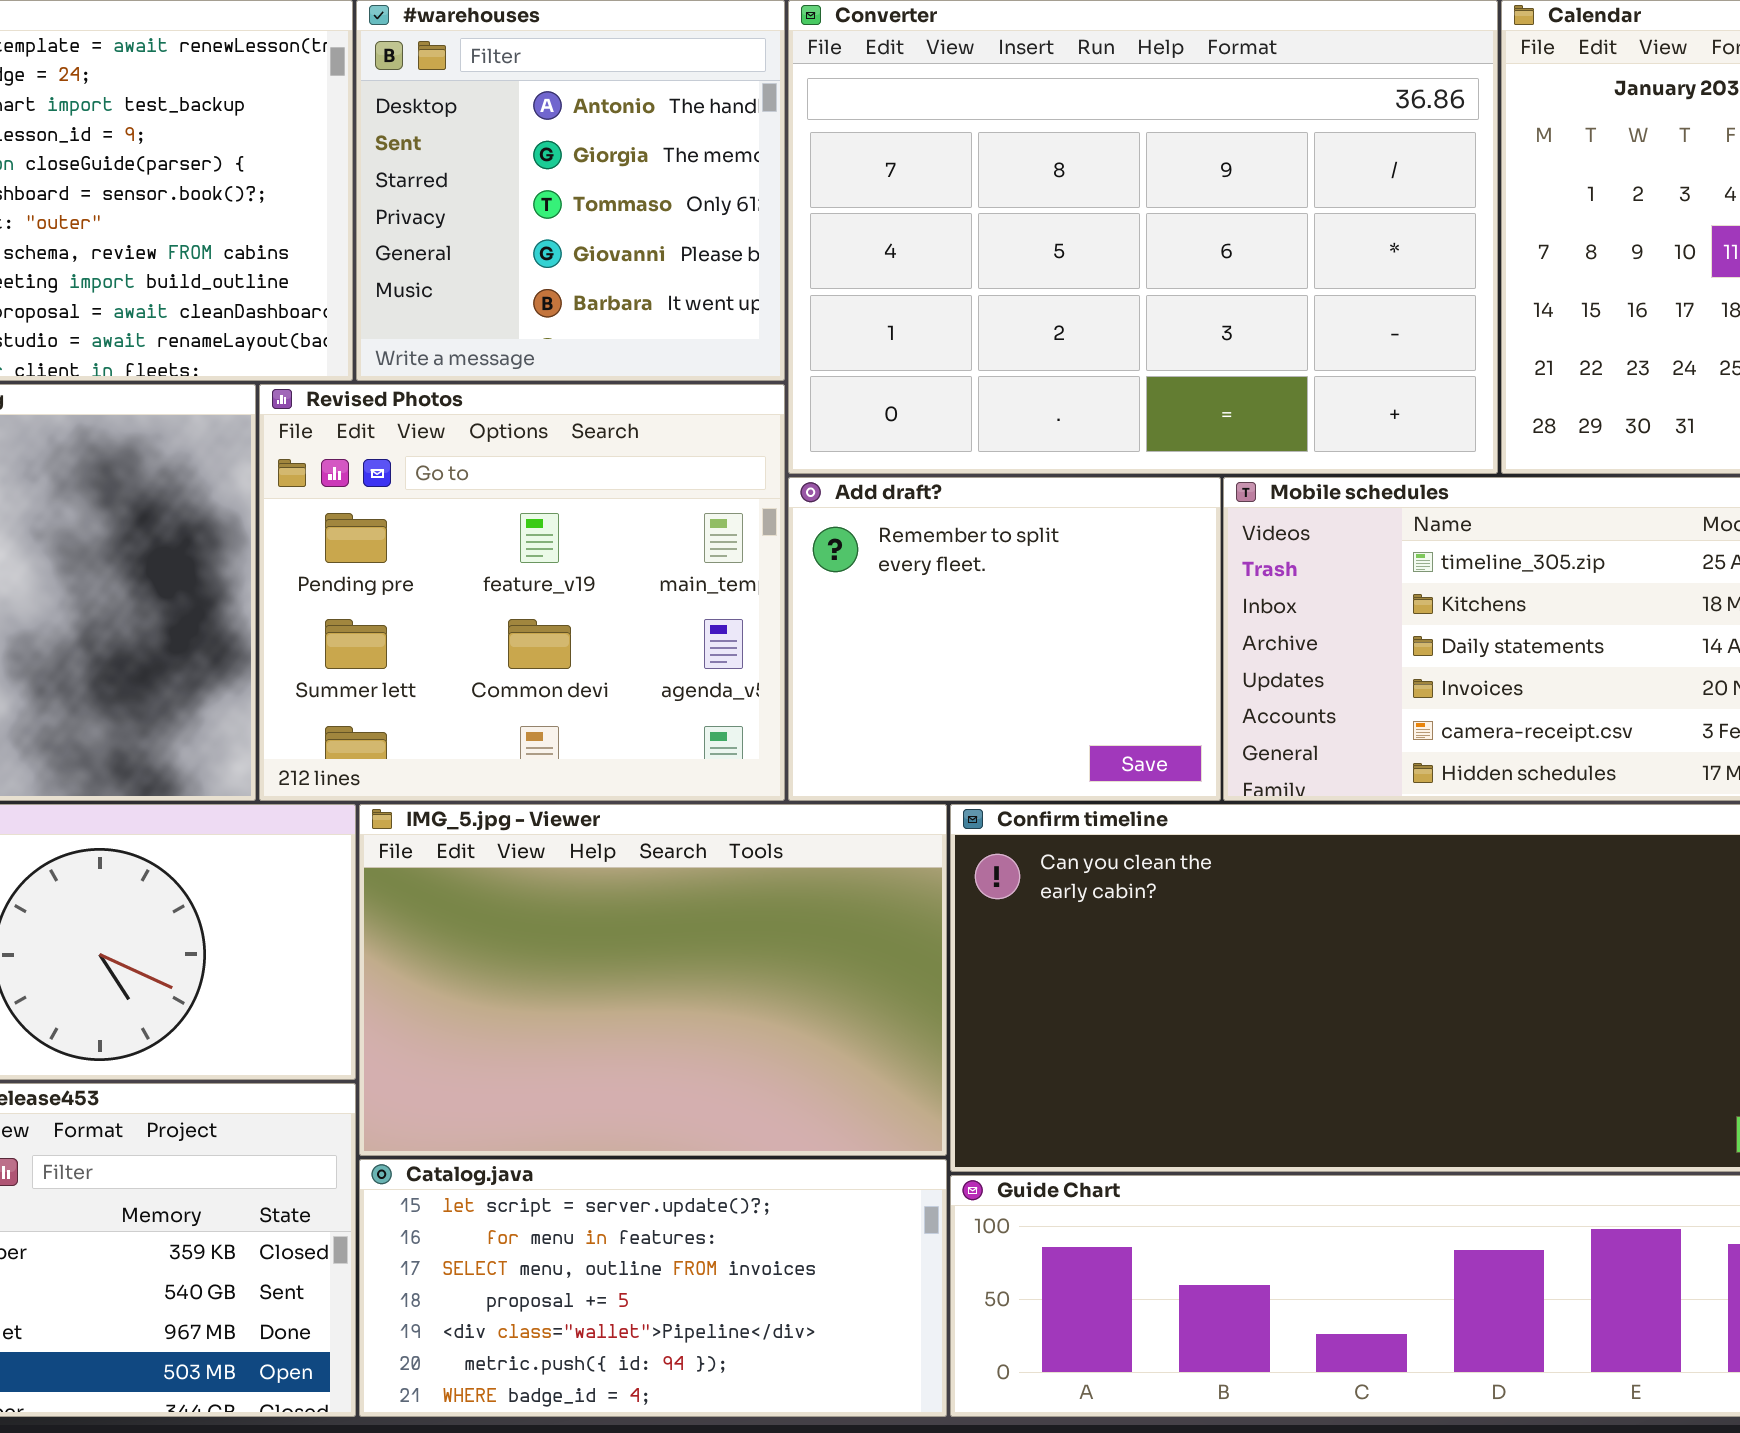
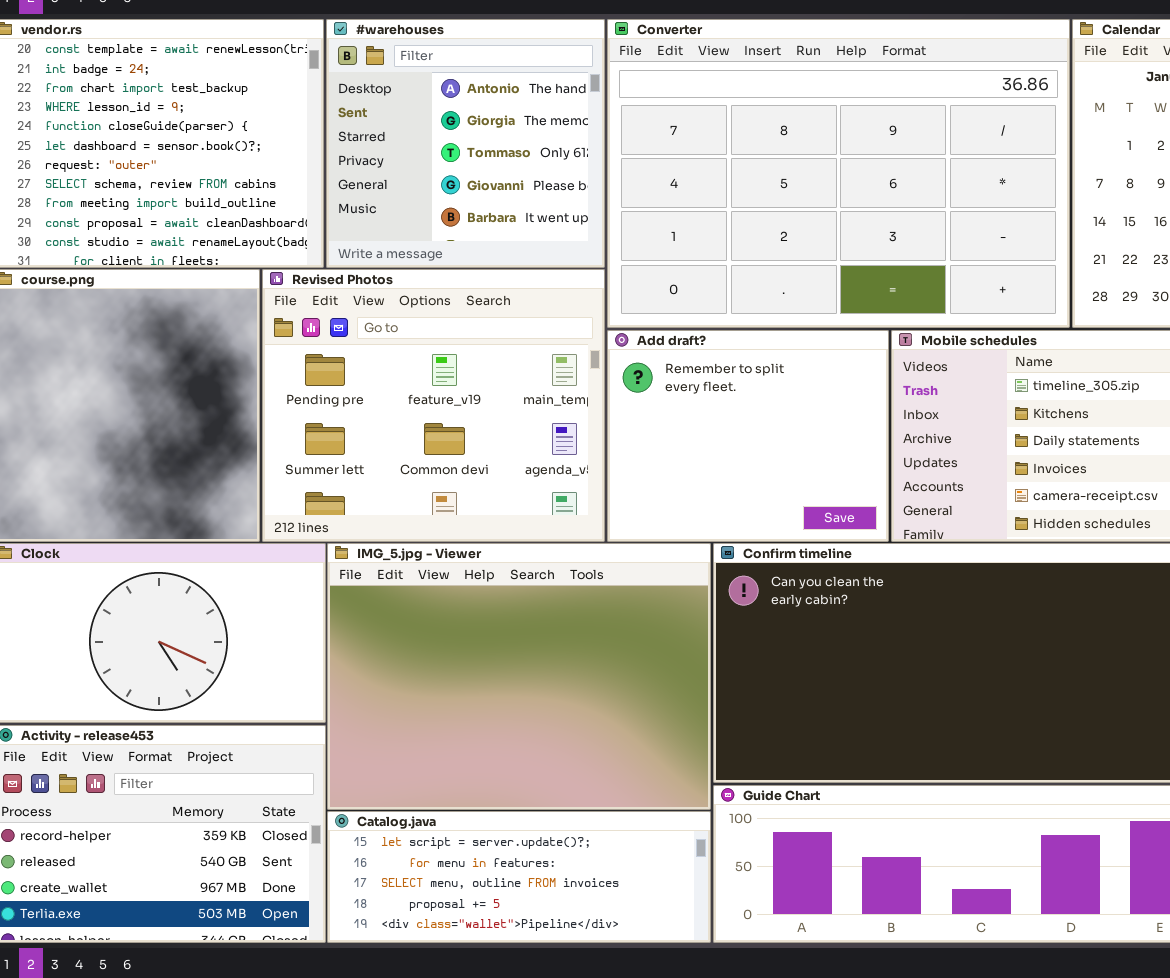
IMG_5.jpg - Viewer: [359,804,947,1156] -> [327,543,711,810], resized
Catalog.java: [359,1159,947,1417] -> [327,811,711,943], resized

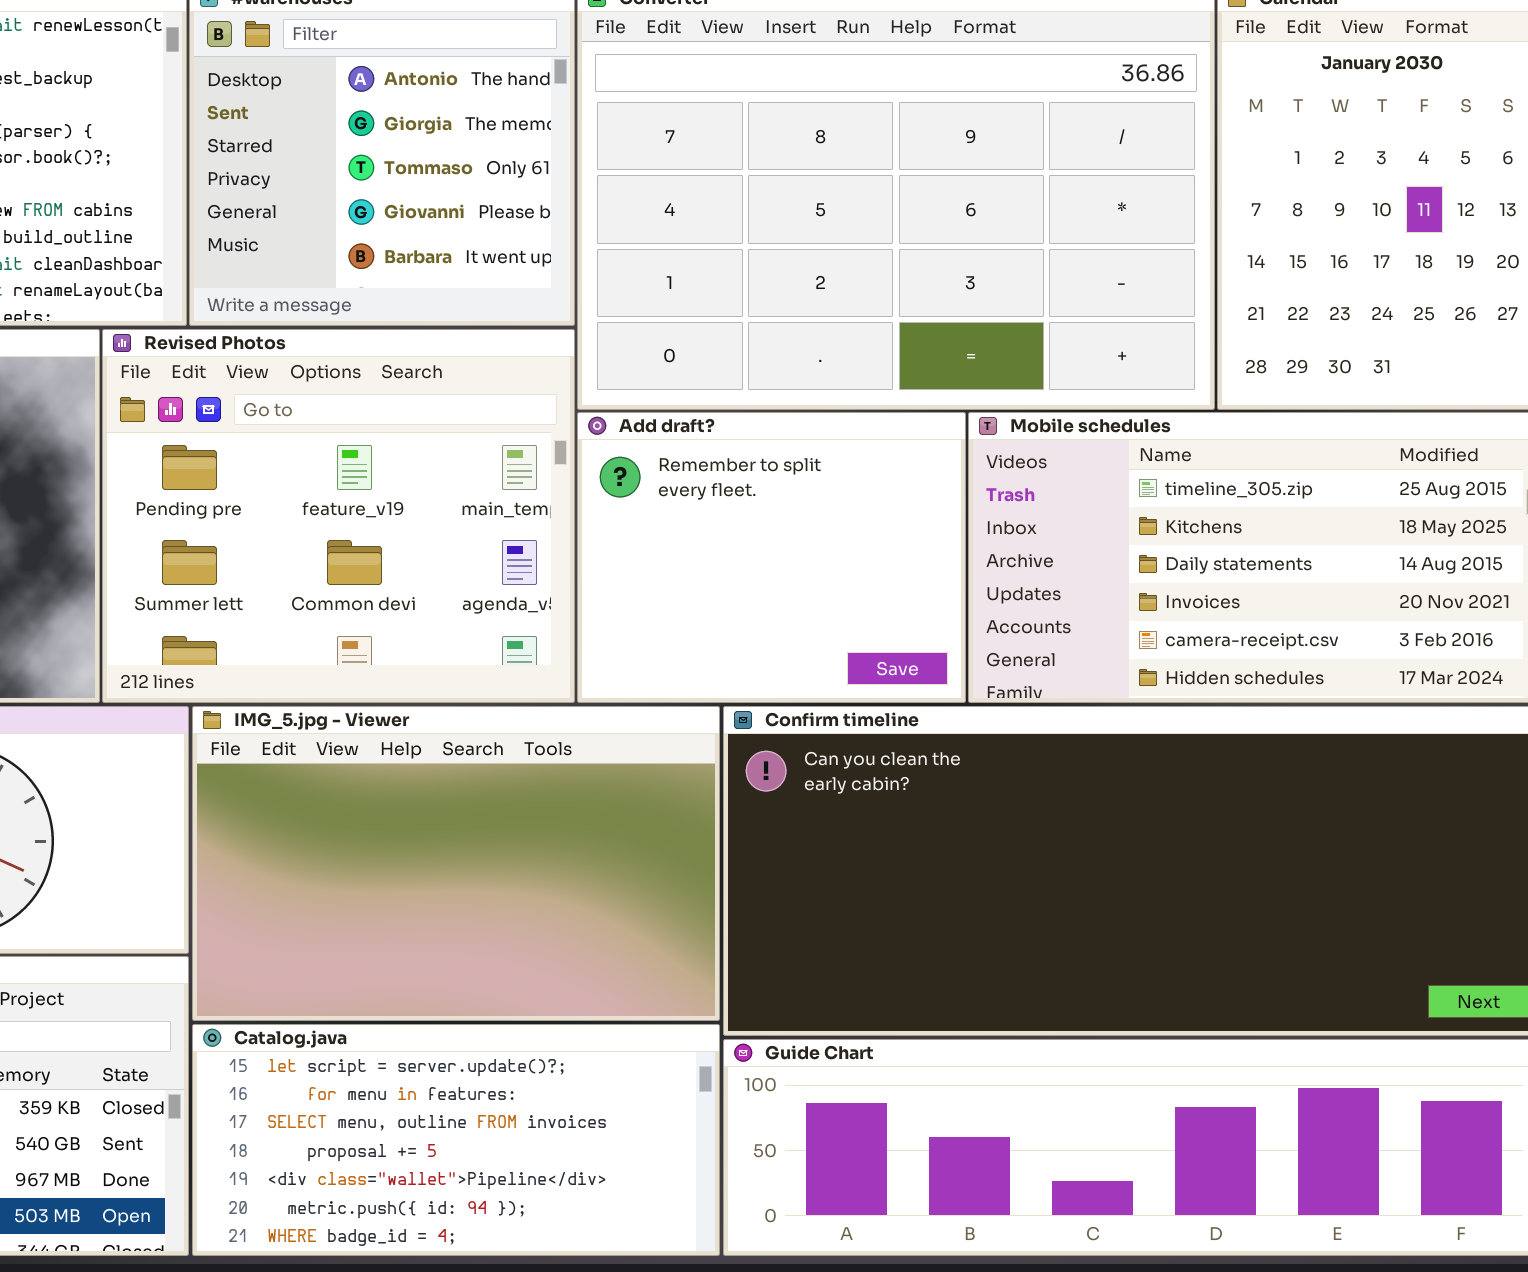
IMG_5.jpg - Viewer: [327,543,711,810] -> [192,706,720,1021], resized
Catalog.java: [327,811,711,943] -> [192,1024,720,1256], resized

